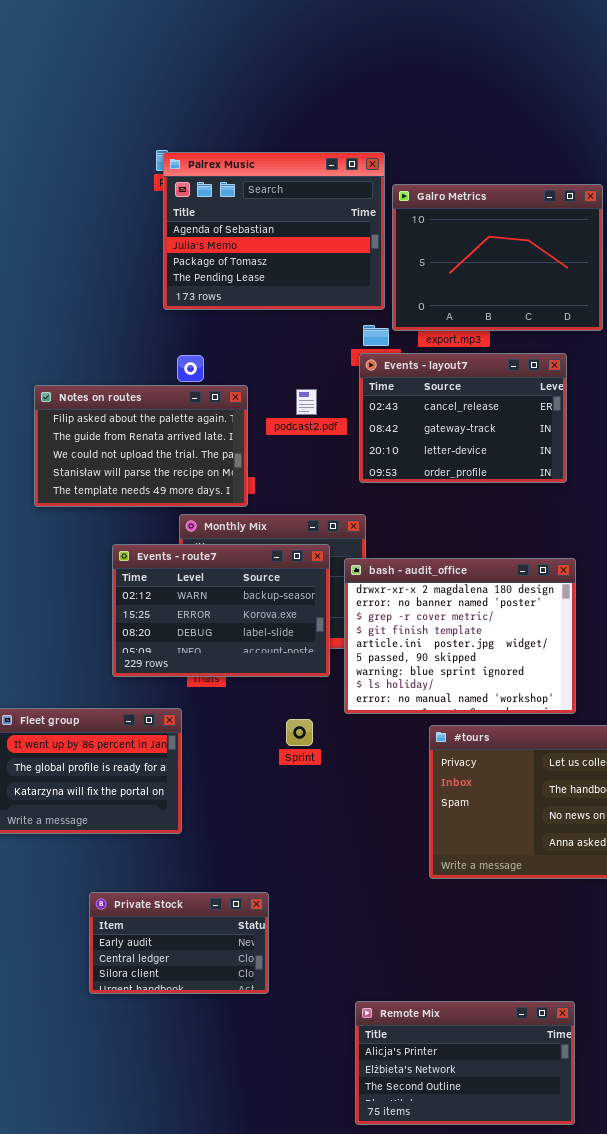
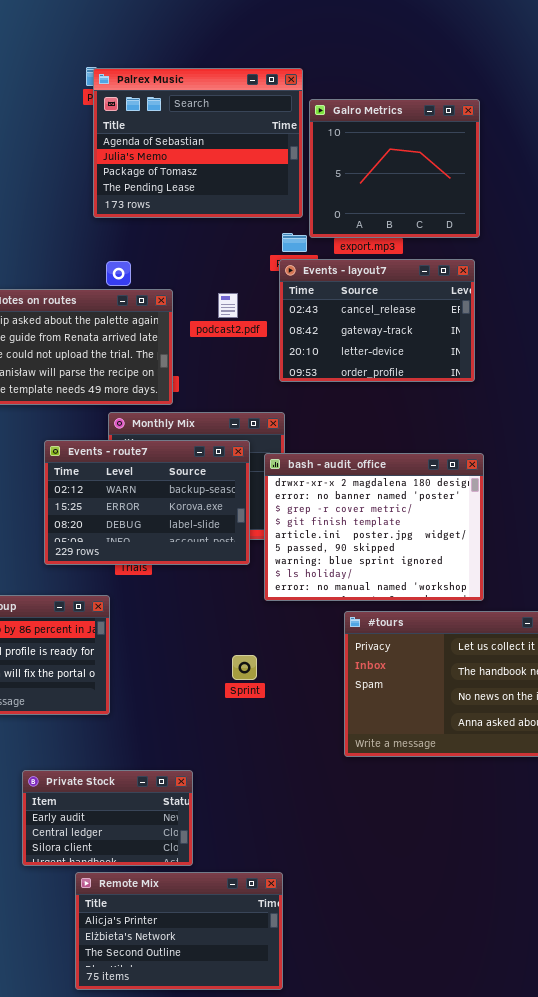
Galro Metrics: [392,184,603,331] -> [309,99,480,238], resized
Sprint: [286,719,313,746] -> [232,655,257,680], moved
Remote Mix: [355,1001,575,1125] -> [75,872,283,990], moved

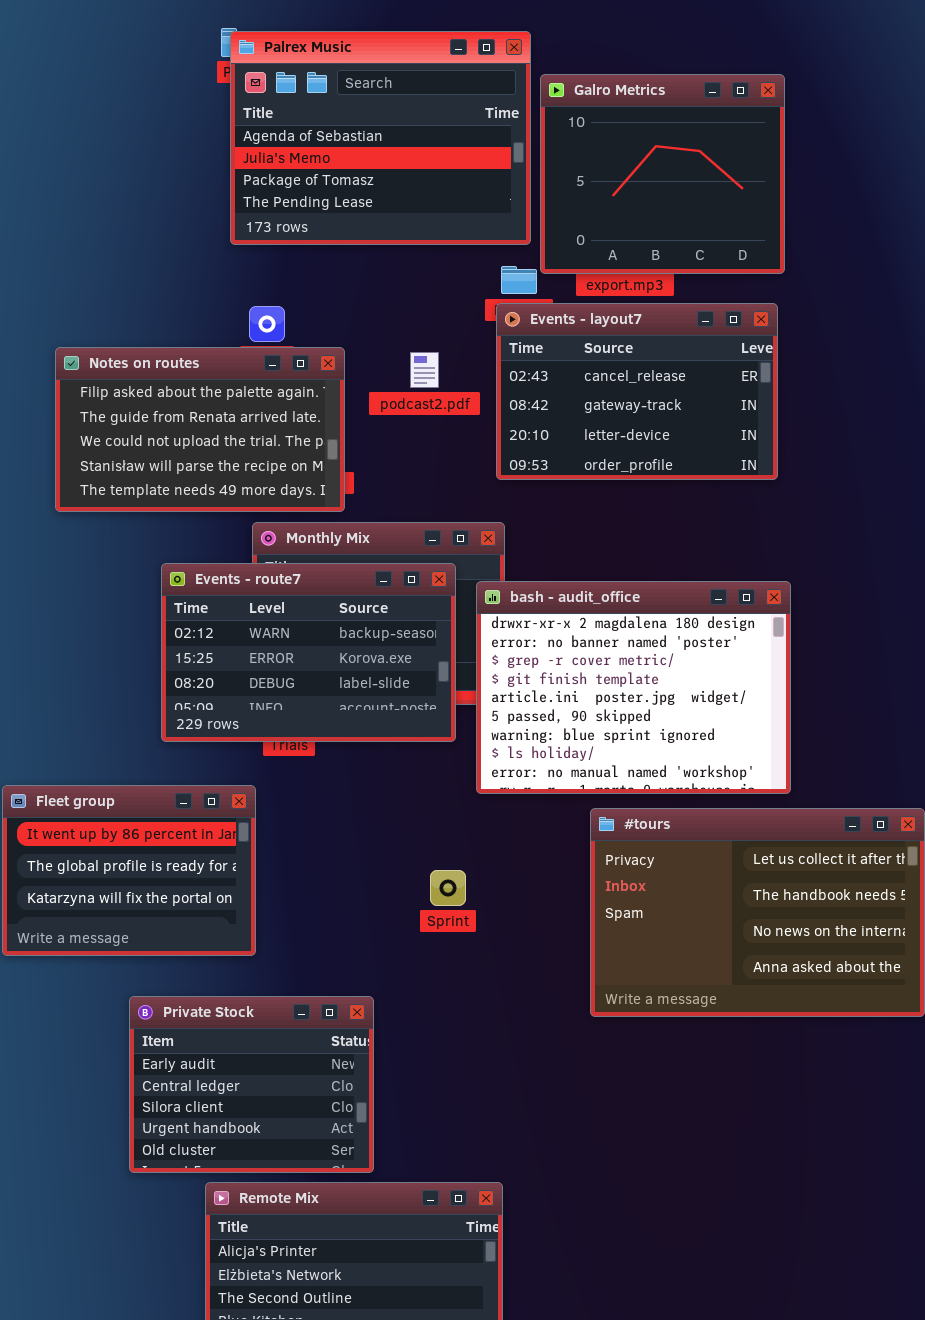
Private Stock: [22,770,193,866] -> [129,996,374,1173], resized

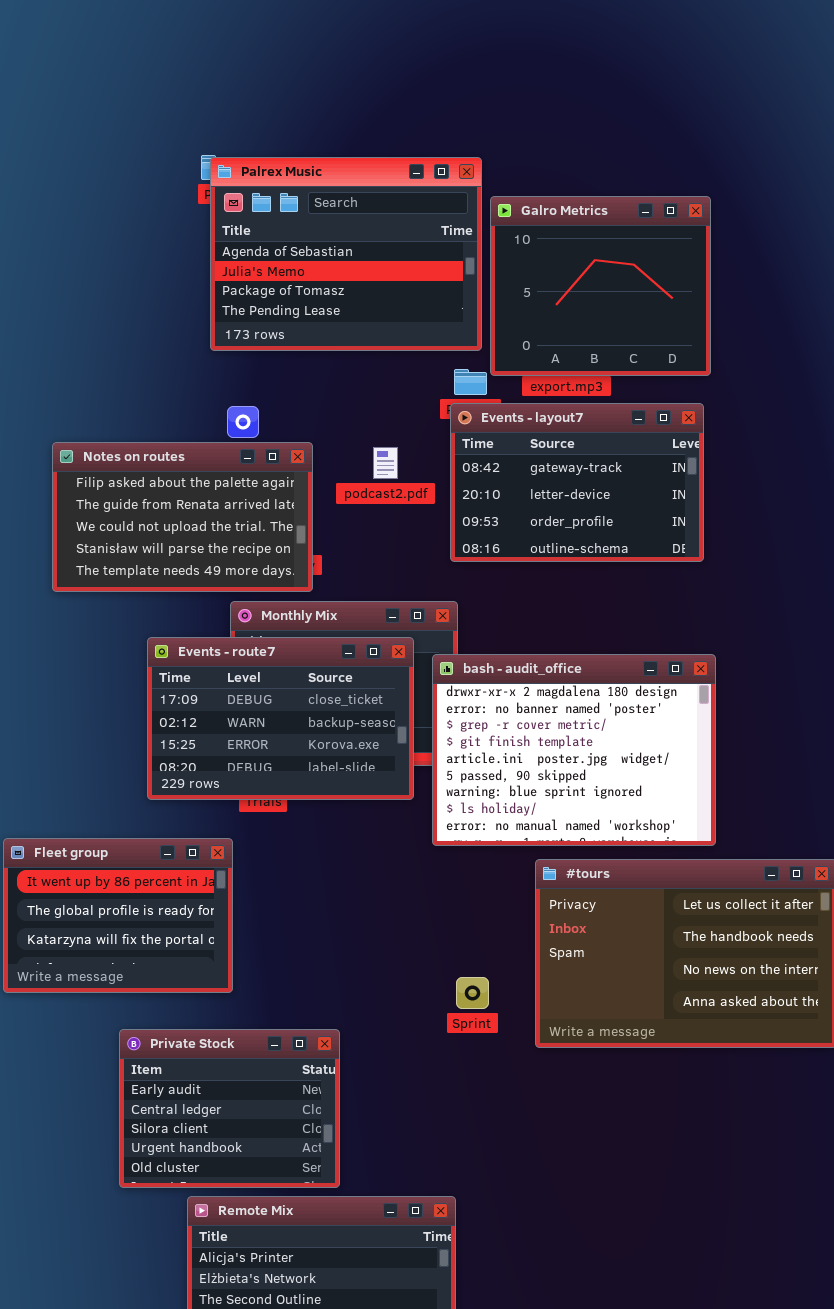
Events - layout7: [496,303,778,480] -> [450,403,704,562], scrolled down 1 row
Events - route7: [161,563,456,742] -> [147,637,414,800], scrolled up 1 row
Sprint: [430,870,466,906] -> [456,977,489,1009], moved

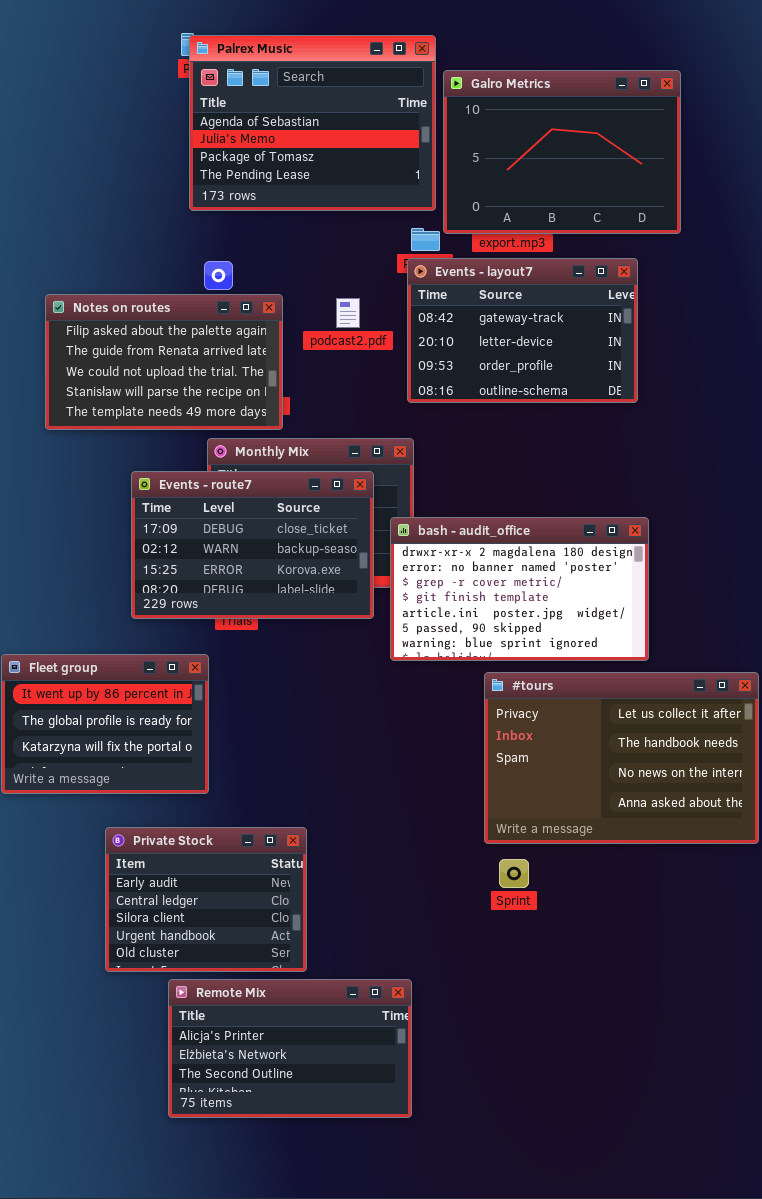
Galro Metrics: [490,196,711,376] -> [443,70,681,234], resized
bash - audit_office: [432,654,716,846] -> [390,517,649,661], resized
Sprint: [456,977,489,1009] -> [499,859,529,888], moved

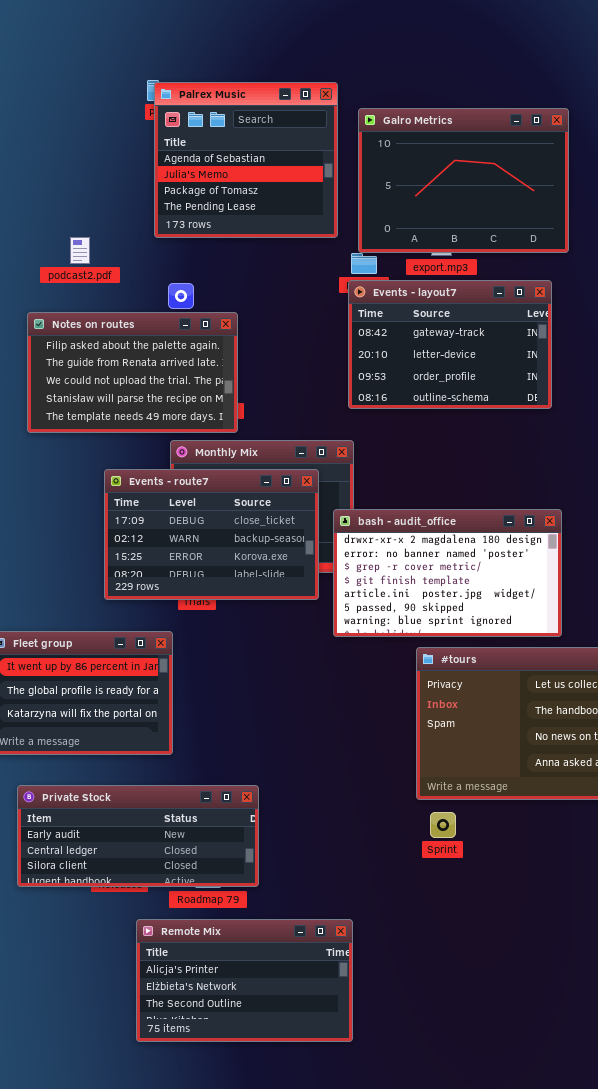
Palrex Music: [189,35,436,211] -> [154,82,338,238], resized
Galro Metrics: [443,70,681,234] -> [358,108,569,253], moved
podcast2.pdf: [336,298,360,328] -> [70,237,90,264], moved
Private Stock: [105,827,307,972] -> [17,785,259,887], resized

